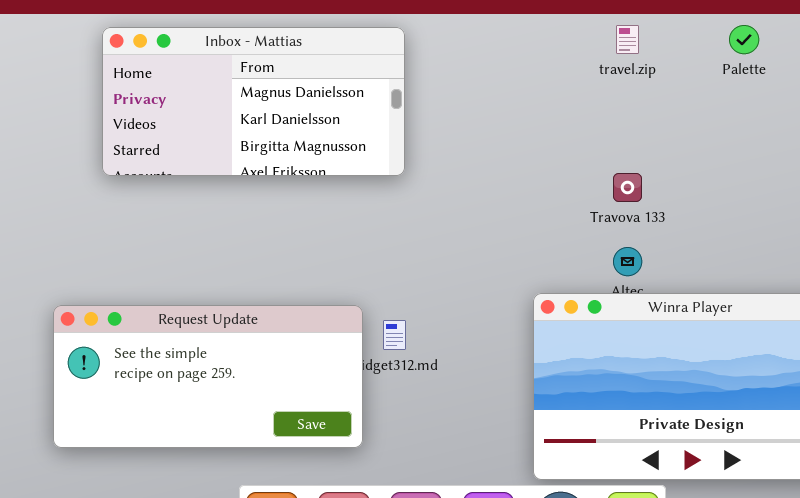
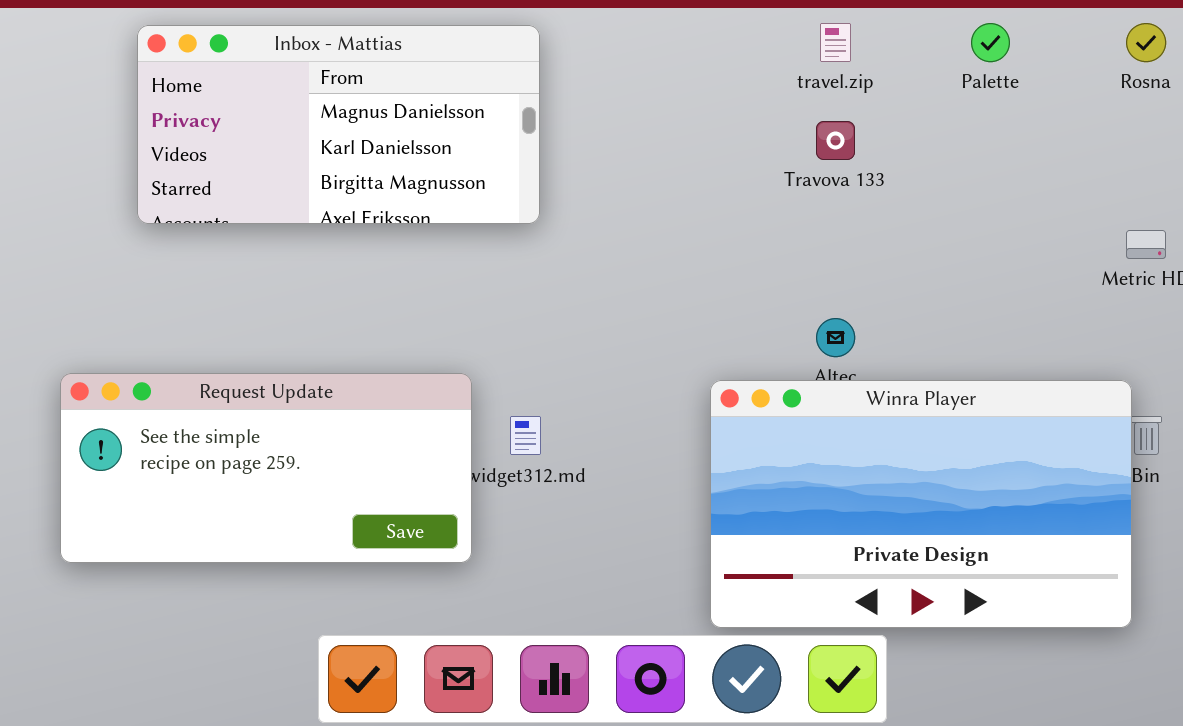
Travova 133: [613,173,642,202] -> [816,121,855,160], moved
Request Update: [53,305,363,448] -> [60,373,472,563], moved

